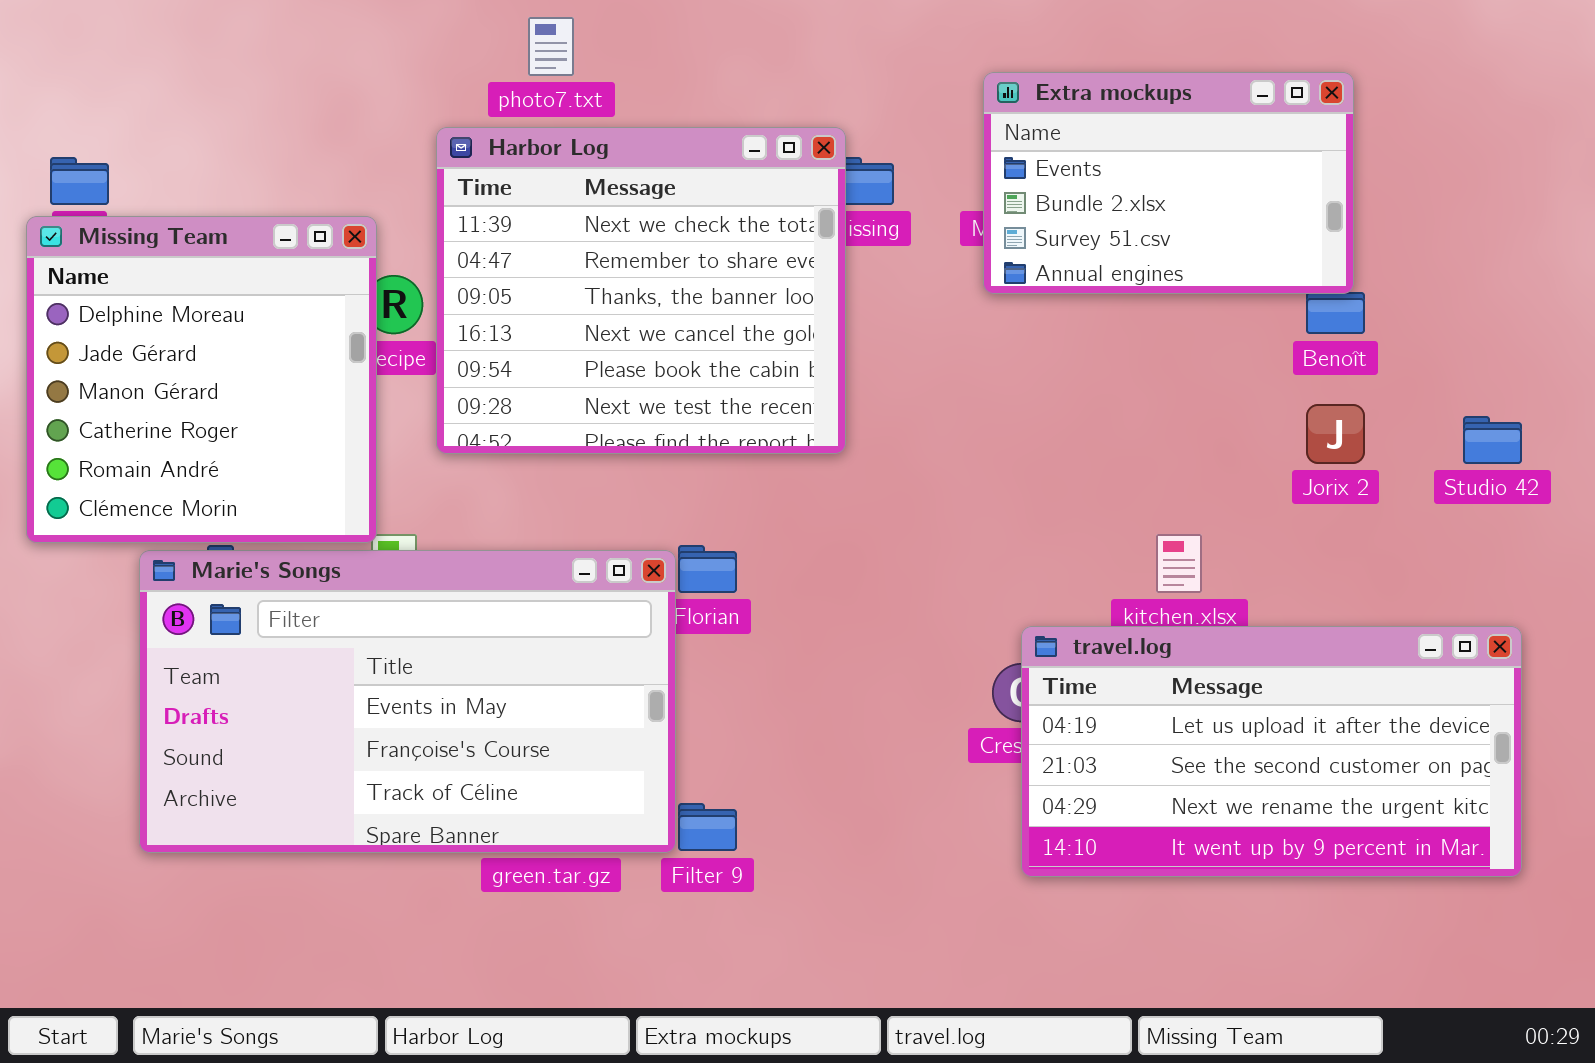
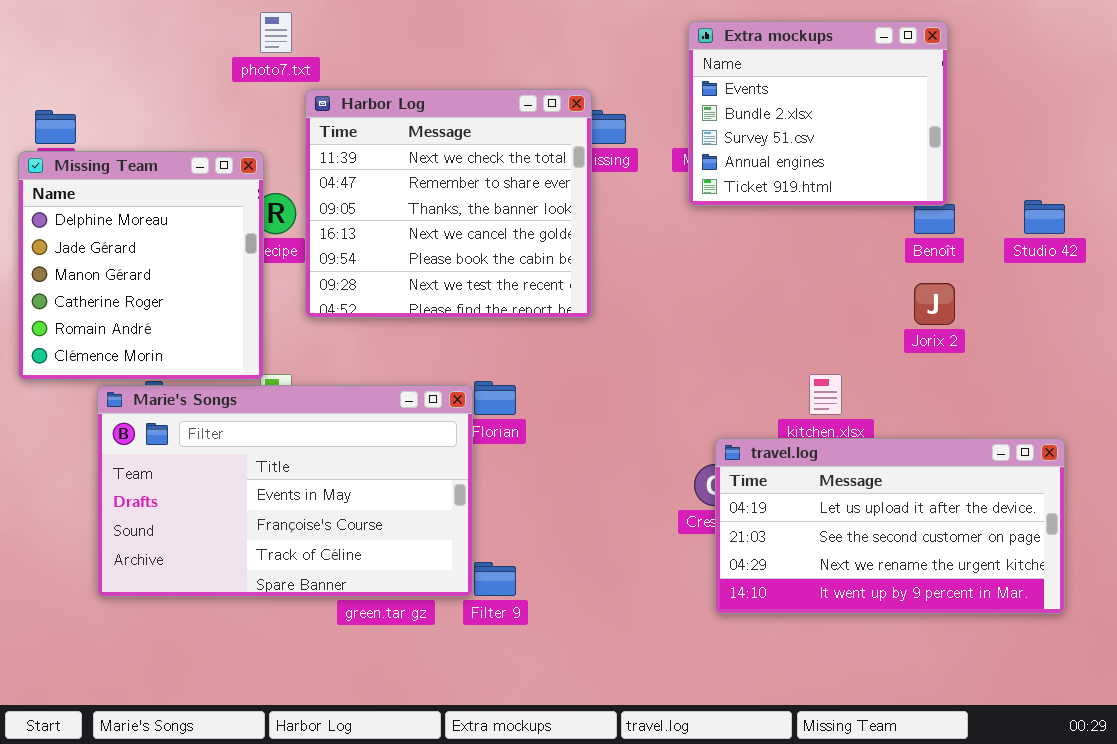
photo7.txt: [528,17,574,76] -> [260,12,292,53], moved
Extra mockups: [983,72,1354,294] -> [688,21,948,206], resized
Studio 42: [1463,416,1522,464] -> [1024,200,1065,234], moved

